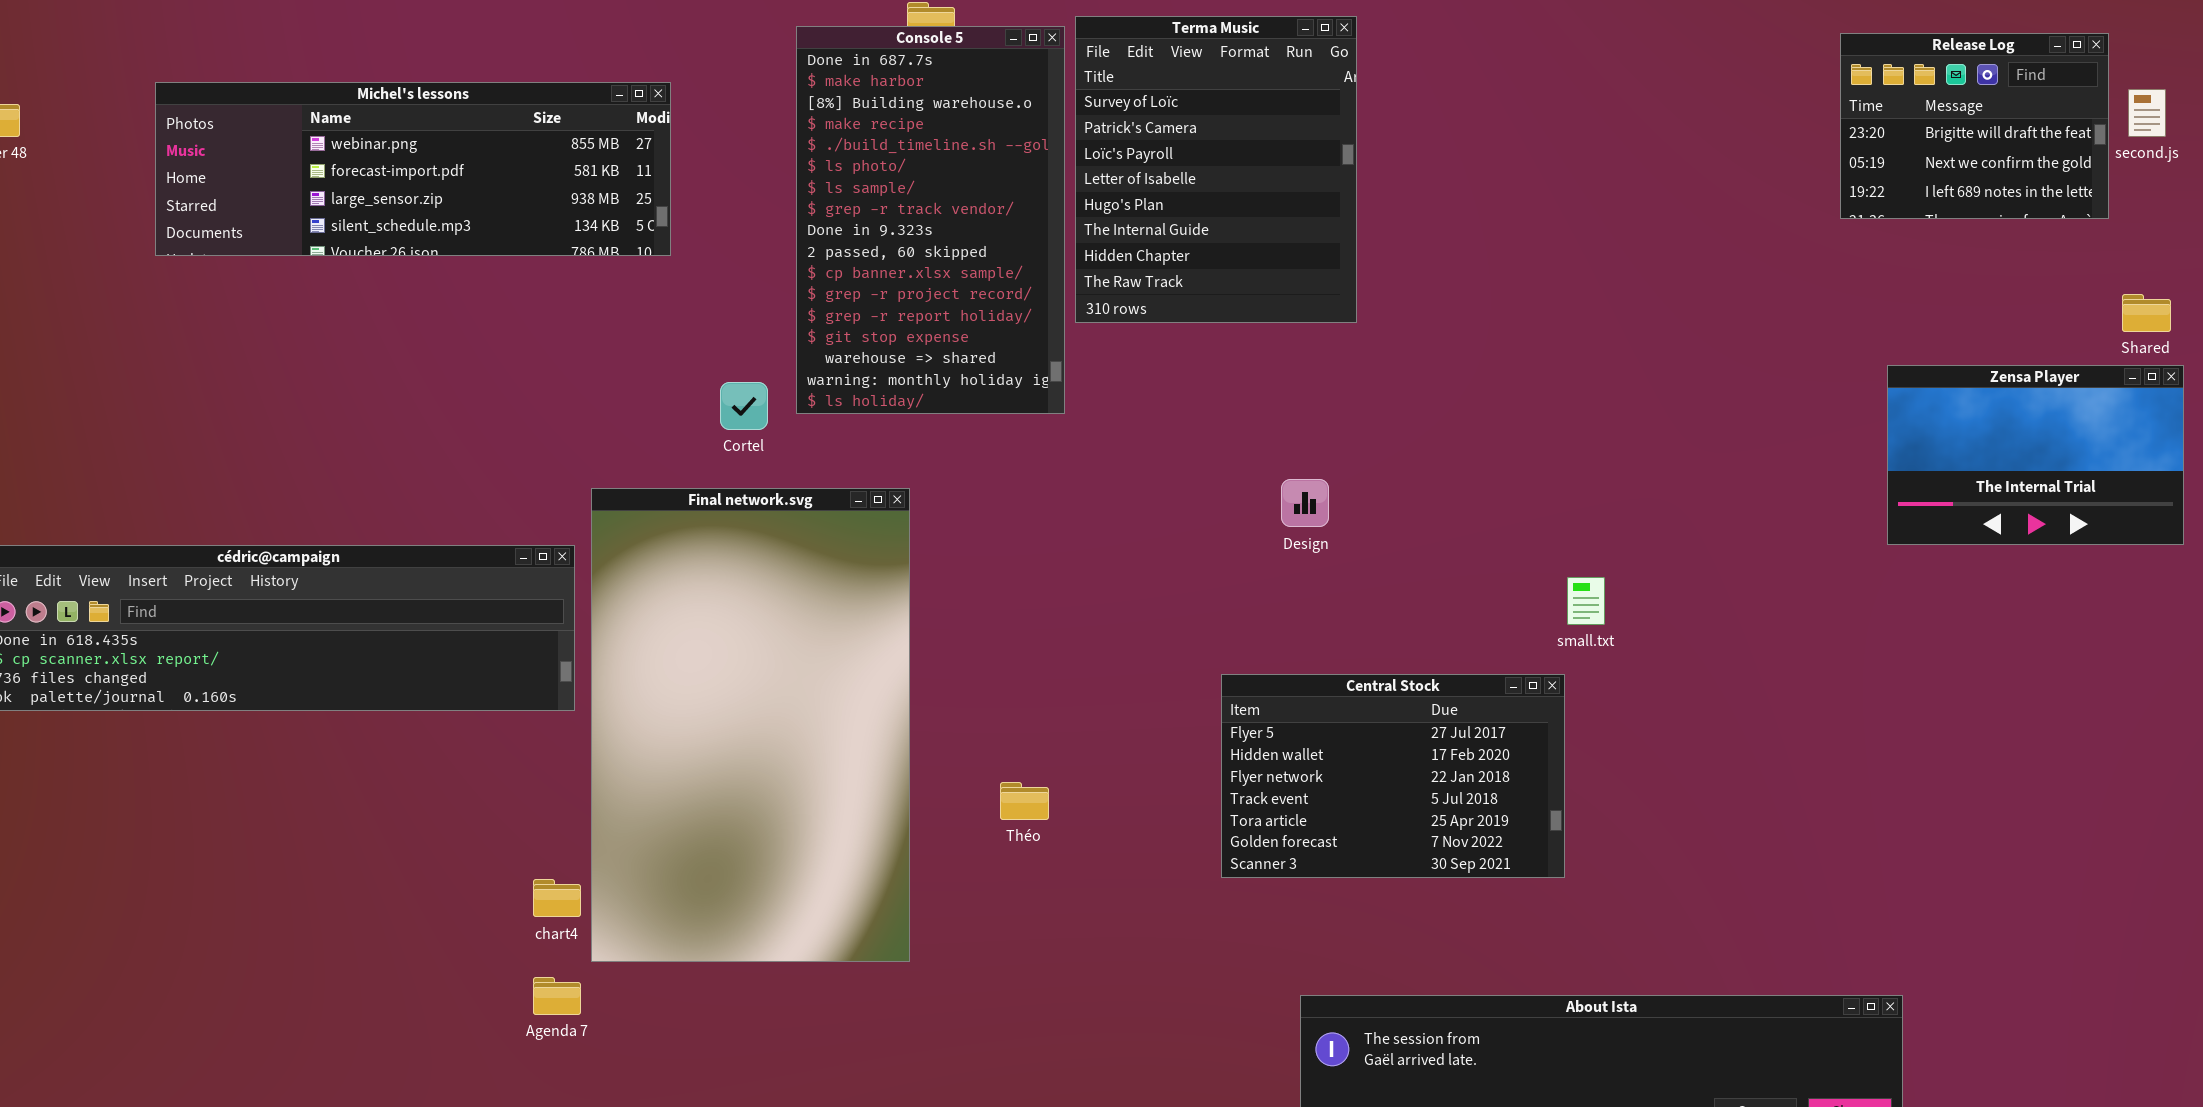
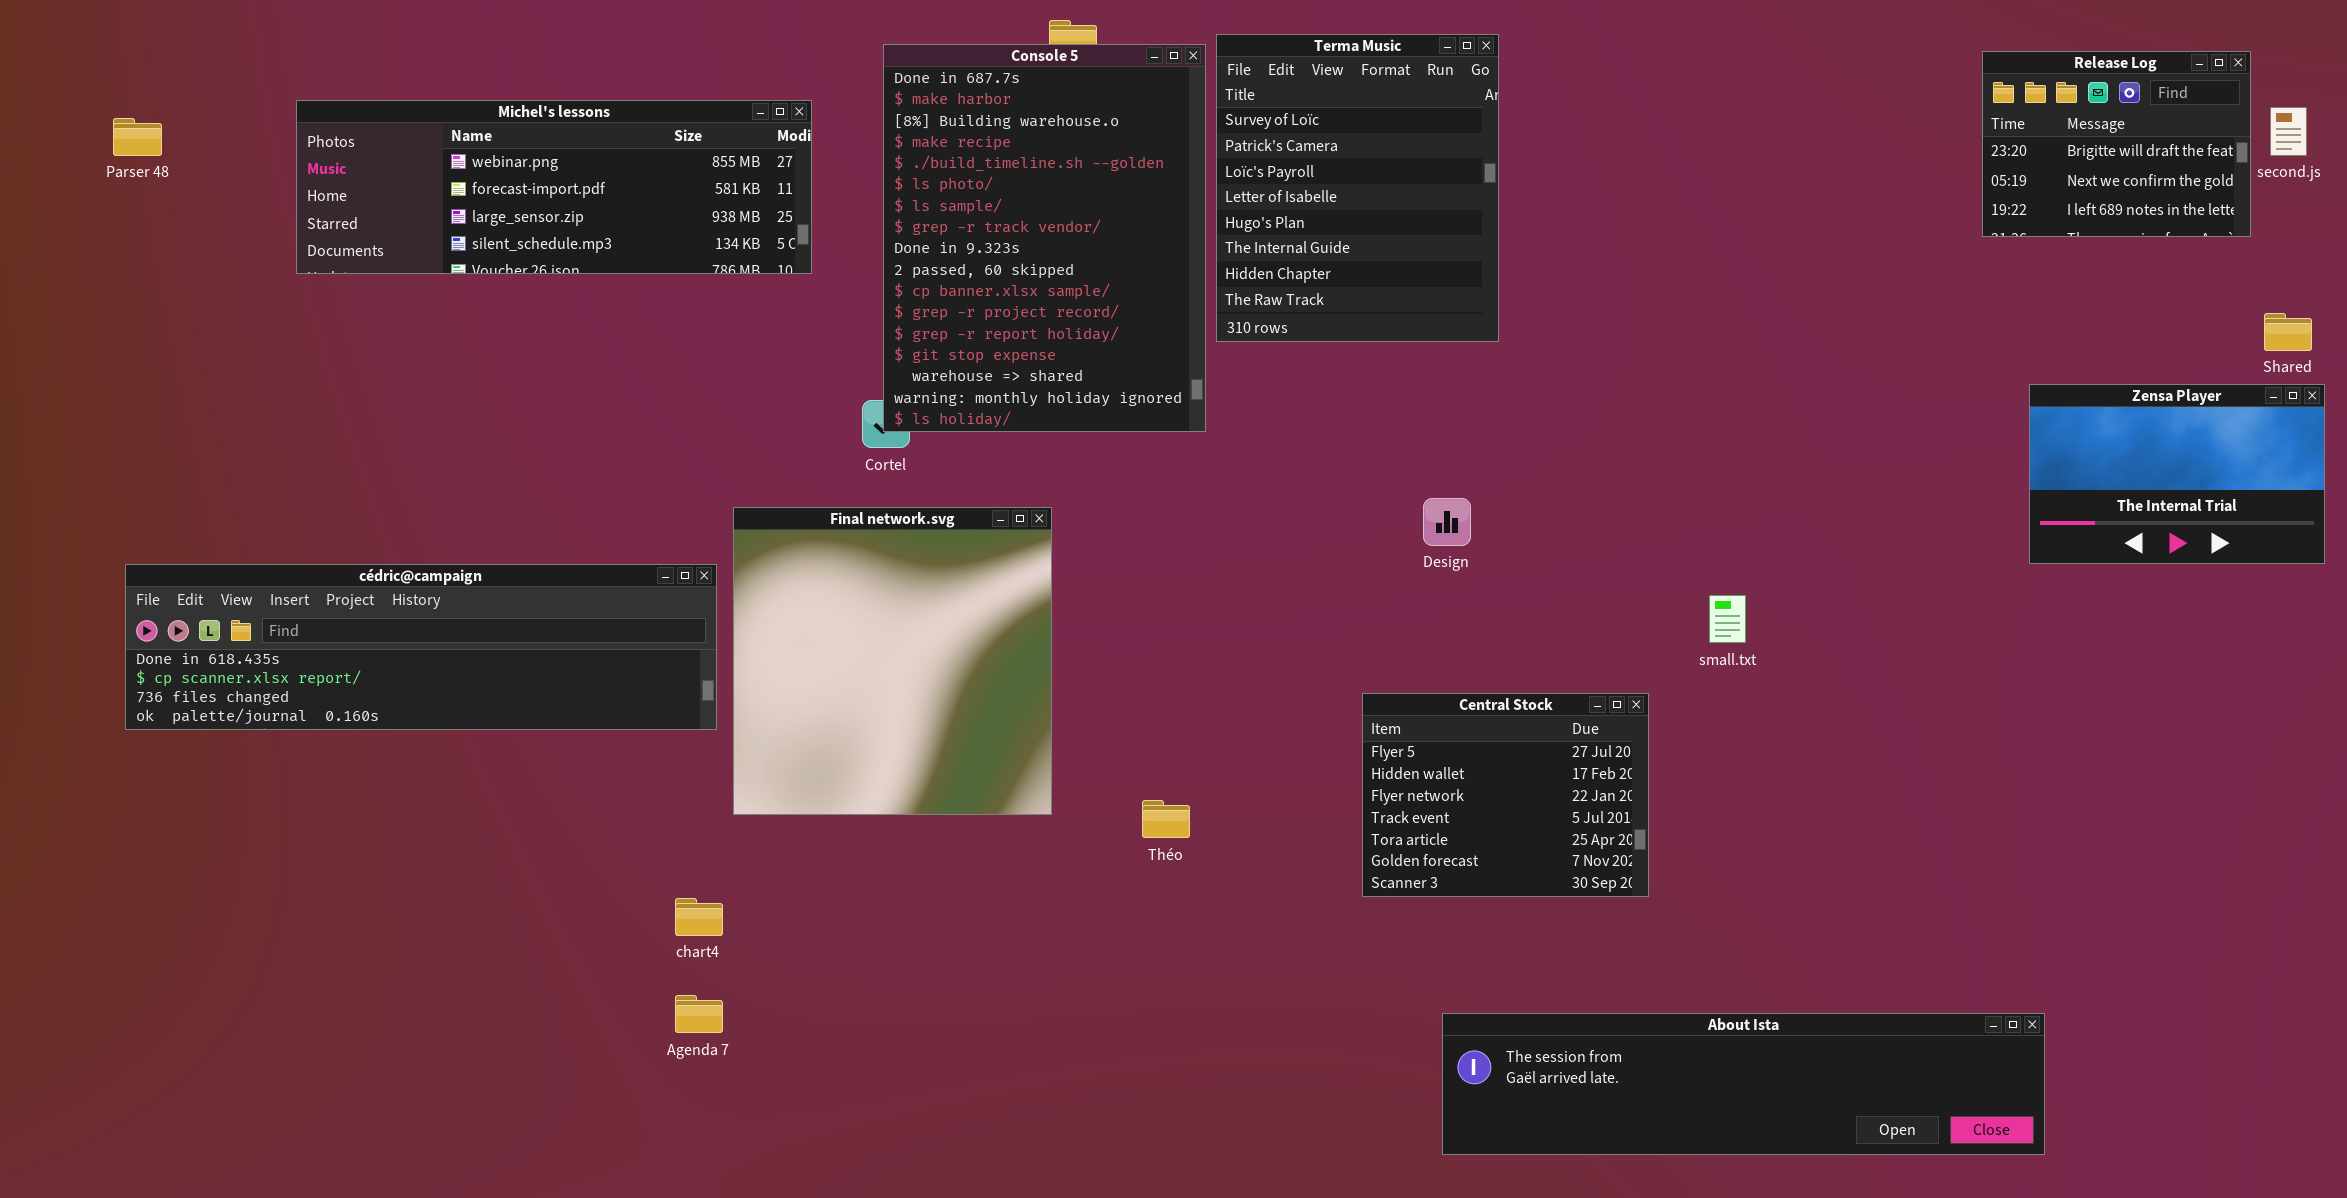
Console 5: [796,26,1065,414] -> [883,44,1206,432], resized
Final network.svg: [591,488,910,962] -> [733,507,1052,815], resized
Central Stock: [1221,674,1565,878] -> [1362,693,1649,897], resized

